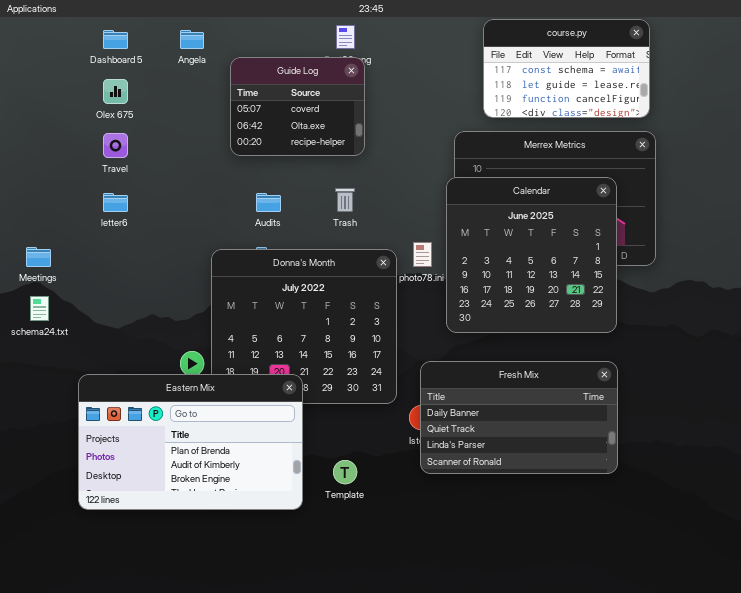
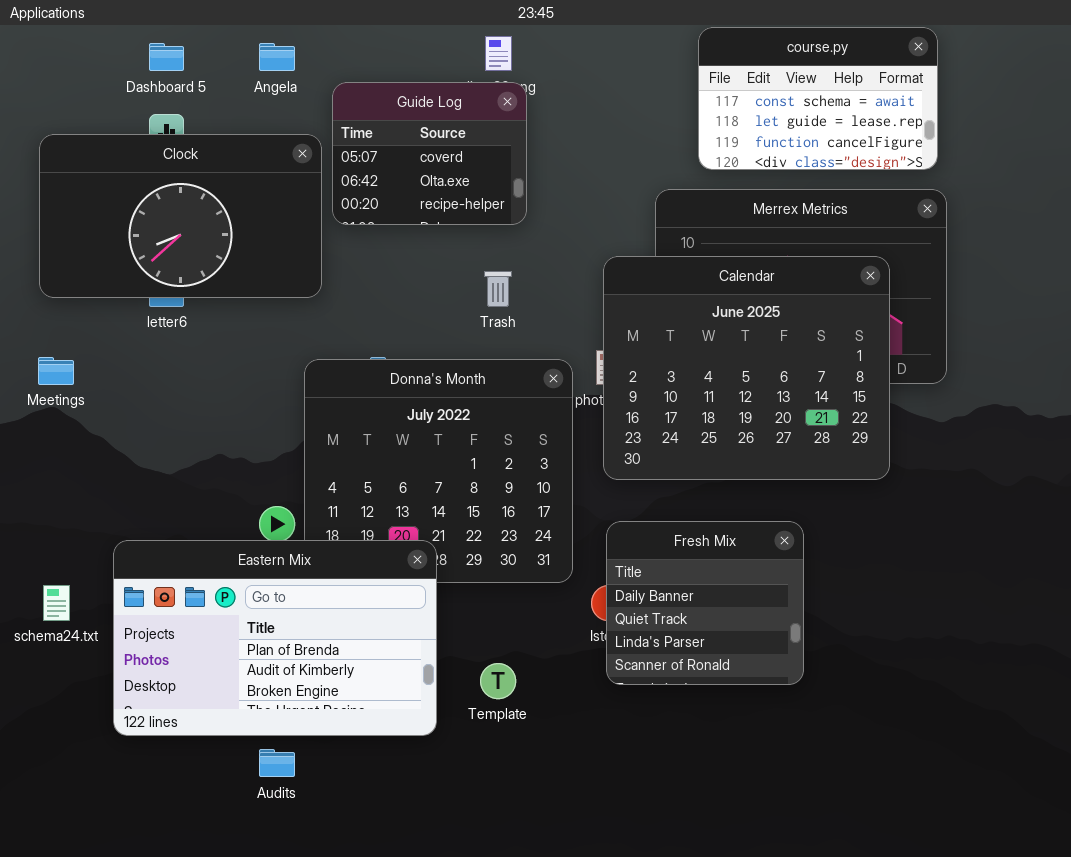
Clock: none -> [39,134,322,298], opened
Calendar: [446,177,617,333] -> [603,256,890,480], resized
Audits: [256,193,281,212] -> [259,749,295,777], moved
schema24.txt: [30,296,49,321] -> [43,585,70,621], moved
Fresh Mix: [420,361,618,474] -> [606,521,804,685], resized

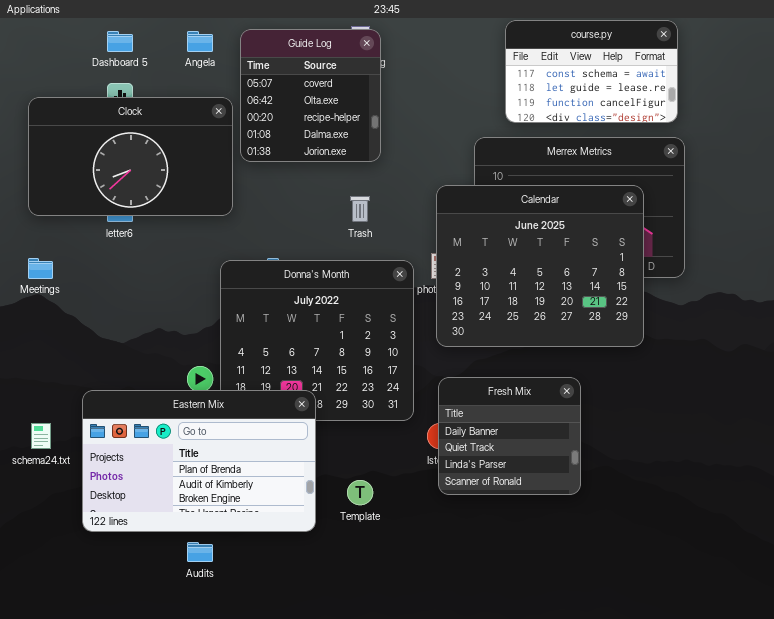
Guide Log: [332,82,527,225] -> [240,29,381,162], resized

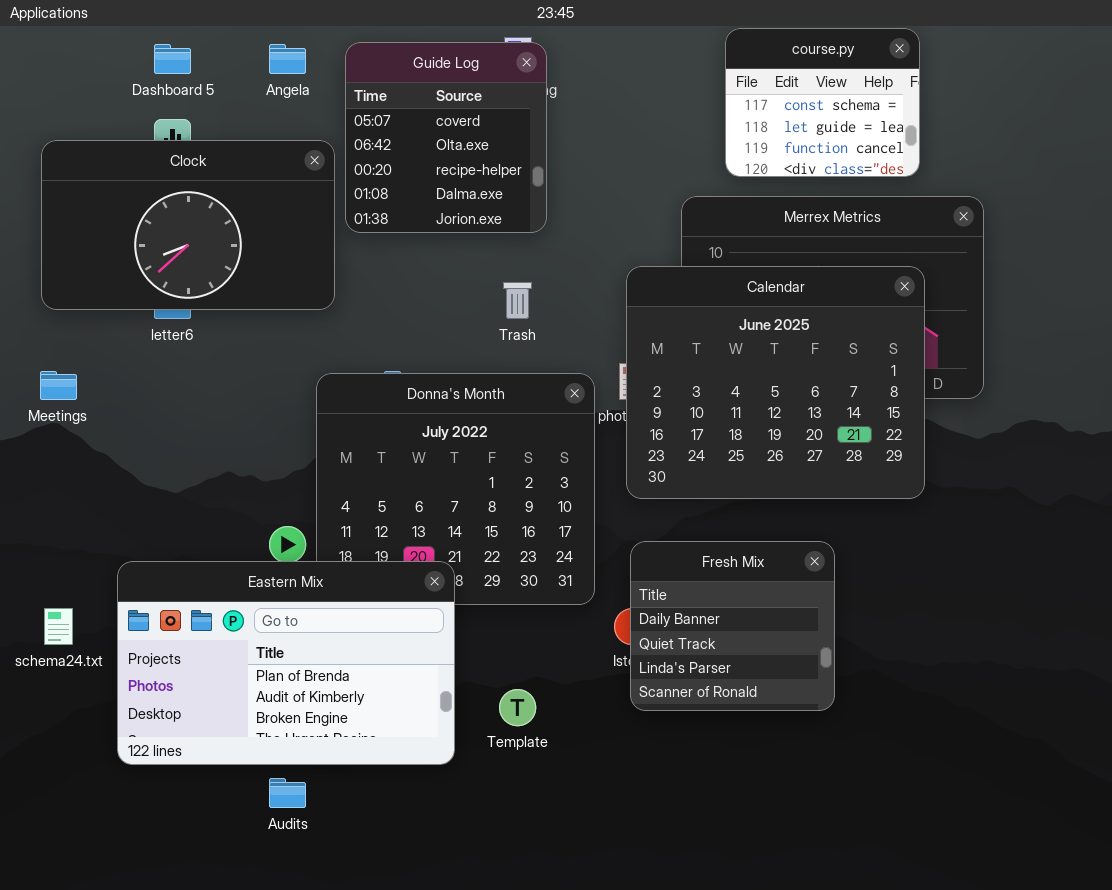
course.py: [505,20,678,123] -> [725,28,920,177], resized

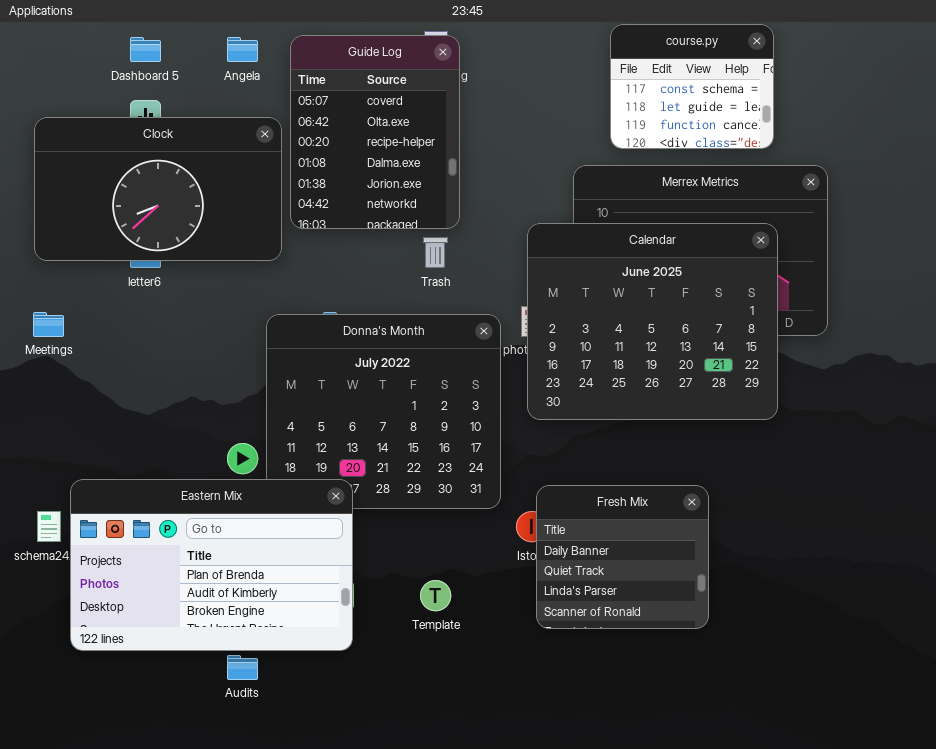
Guide Log: [345,42,547,233] -> [290,35,460,229], resized
Fresh Mix: [630,541,835,711] -> [536,485,709,629], moved
Eastern Mix: [117,561,455,765] -> [70,479,353,651], moved

